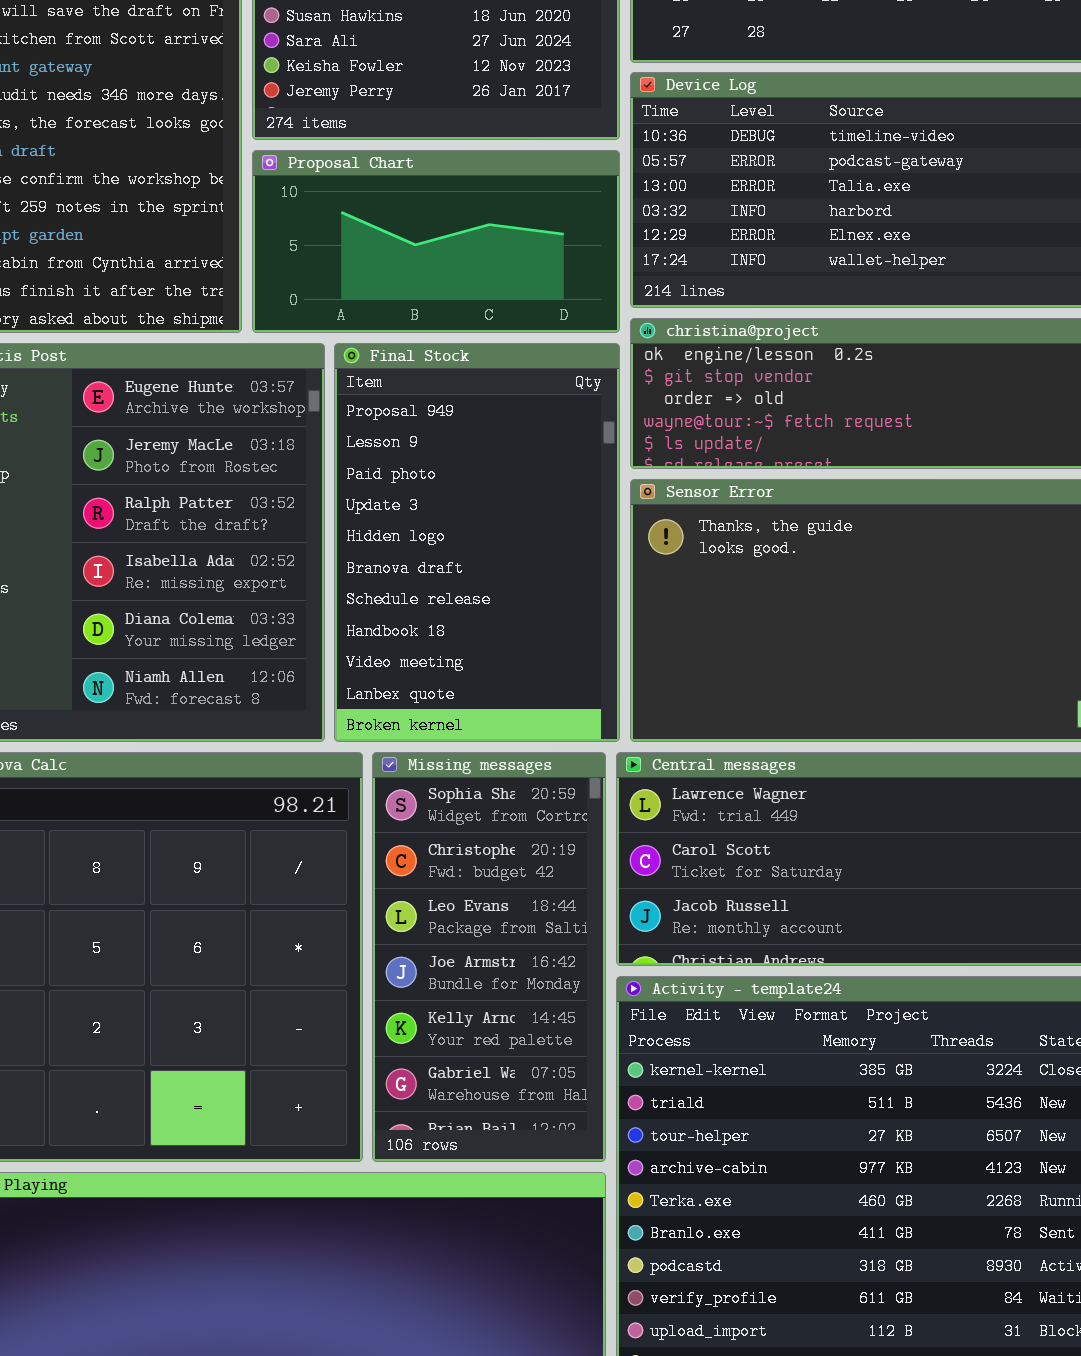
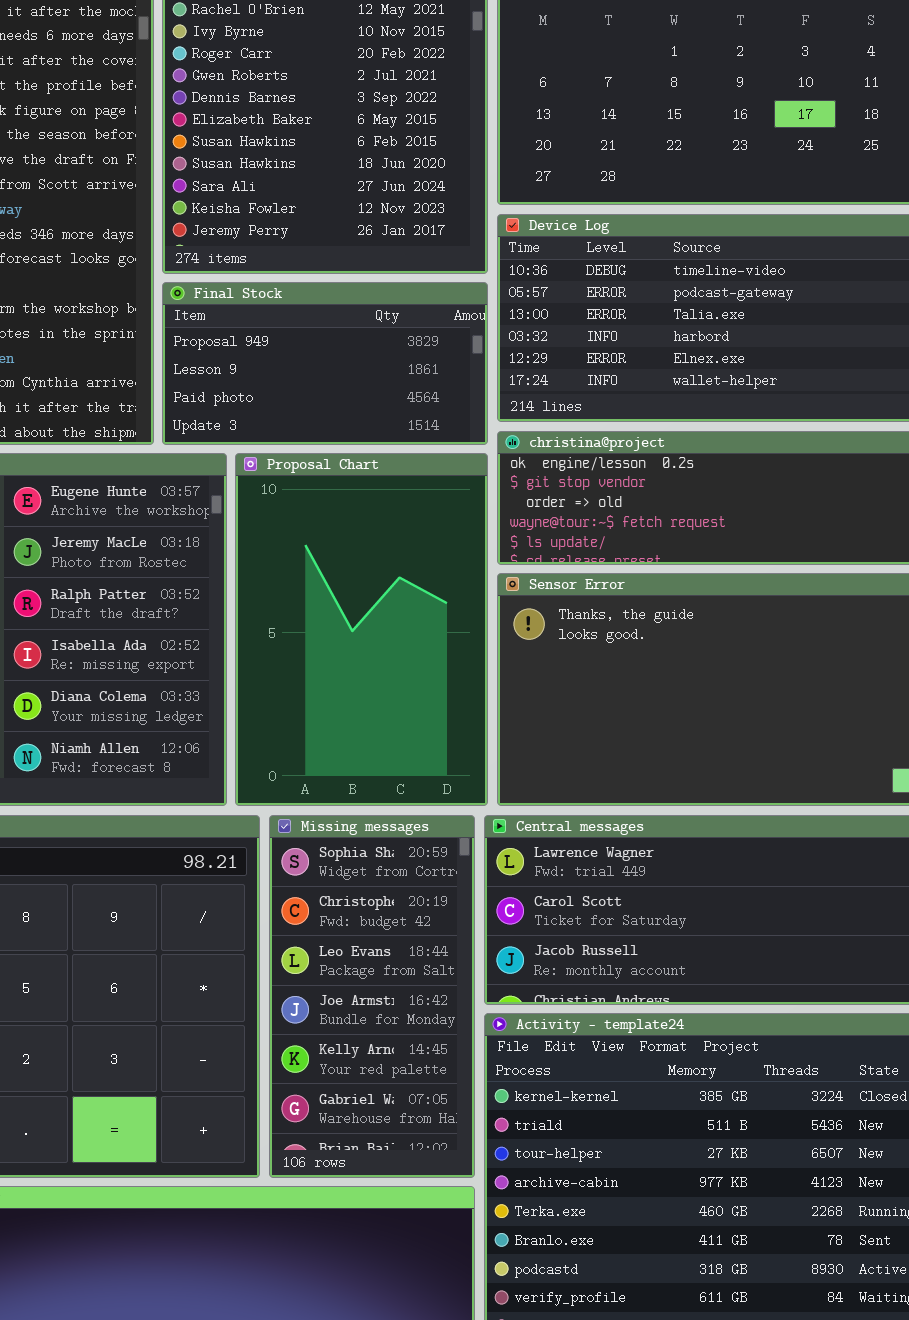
Proposal Chart: [252,150,620,333] -> [235,453,488,806], moved, resized
Final Stock: [334,343,620,742] -> [162,282,488,445], moved, resized

